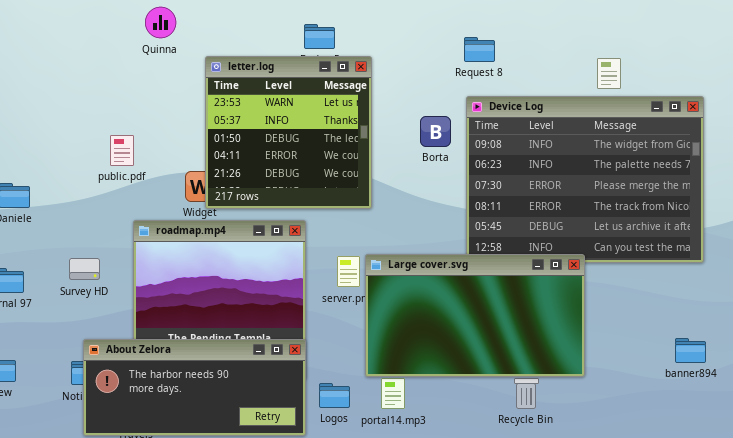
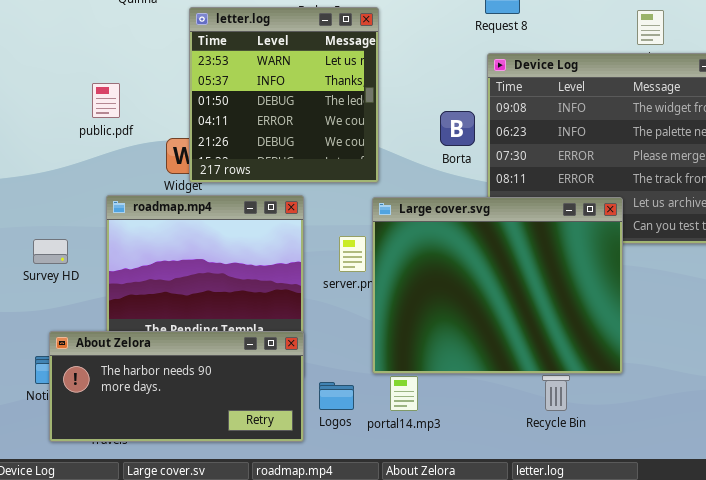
Borta: [420,116,451,147] -> [440,111,475,146], moved
public.pdf: [110,135,134,166] -> [92,83,120,118], moved
Large cover.svg: [365,254,585,377] -> [372,197,623,374], resized

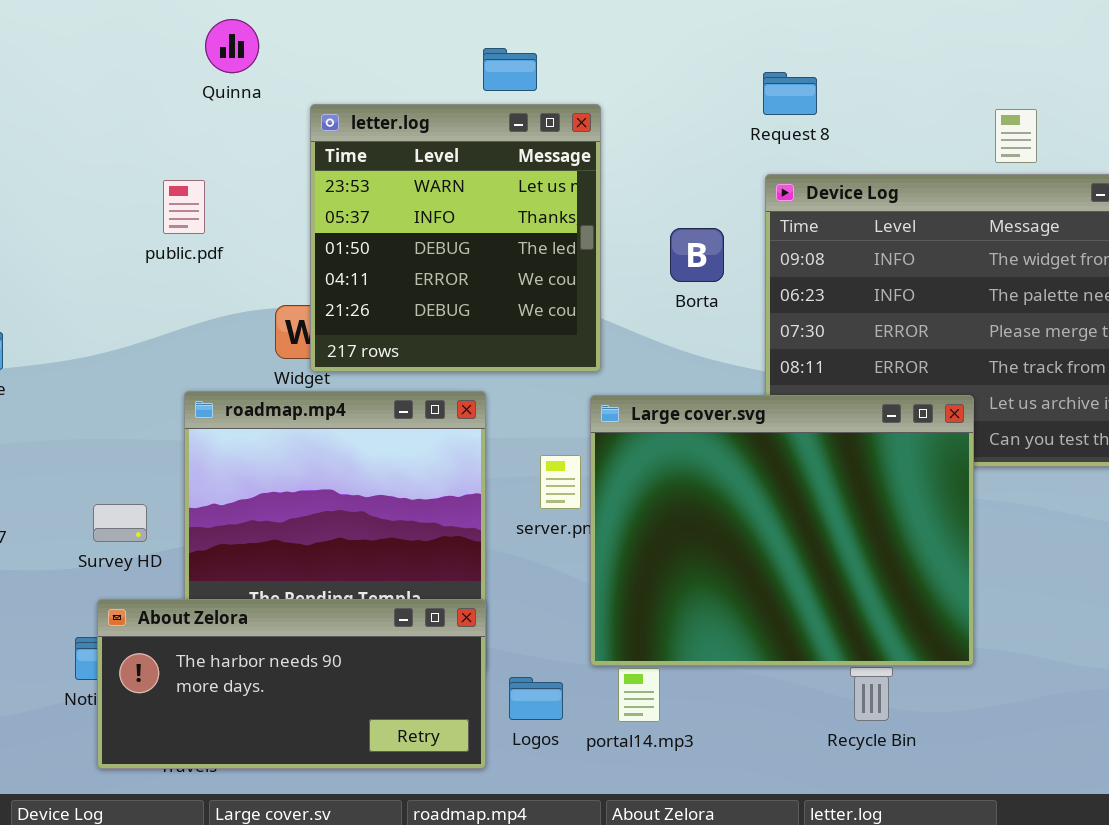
public.pdf: [92,83,120,118] -> [163,180,205,234], moved
Borta: [440,111,475,146] -> [670,228,724,282], moved
Survey HD: [33,239,68,264] -> [93,504,147,542], moved

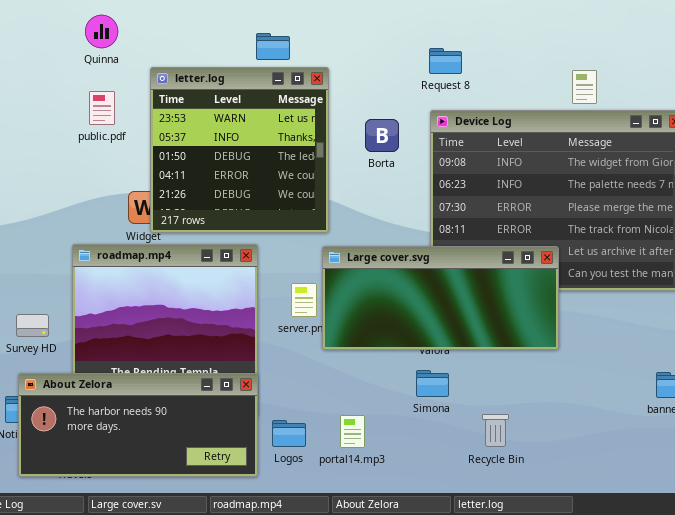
public.pdf: [163,180,205,234] -> [89,91,115,125], moved
Borta: [670,228,724,282] -> [365,119,399,152], moved
Large cover.svg: [590,395,974,666] -> [322,246,559,350], resized

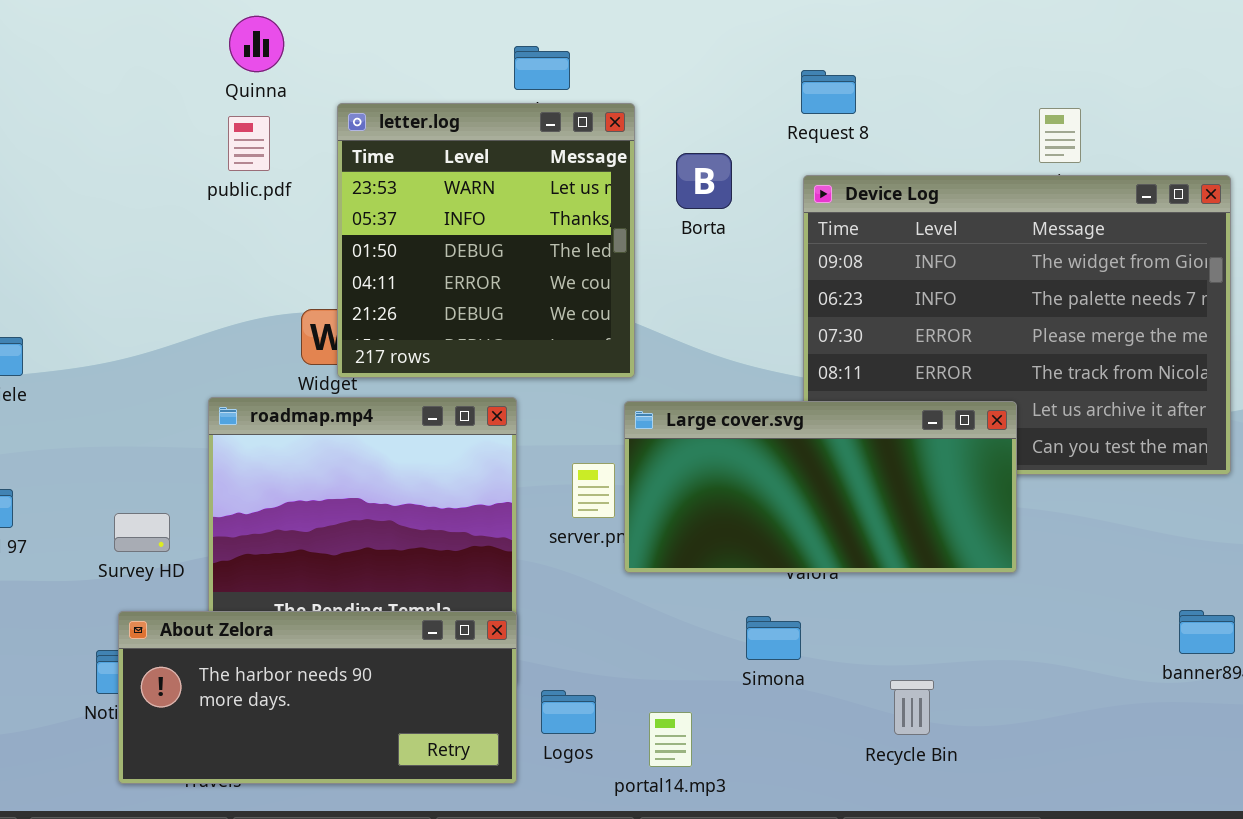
public.pdf: [89,91,115,125] -> [228,116,270,171], moved
Borta: [365,119,399,152] -> [676,153,732,209], moved
Simona: [416,370,449,397] -> [746,616,801,660], moved
portal14.mp3: [340,415,365,448] -> [649,712,692,767], moved

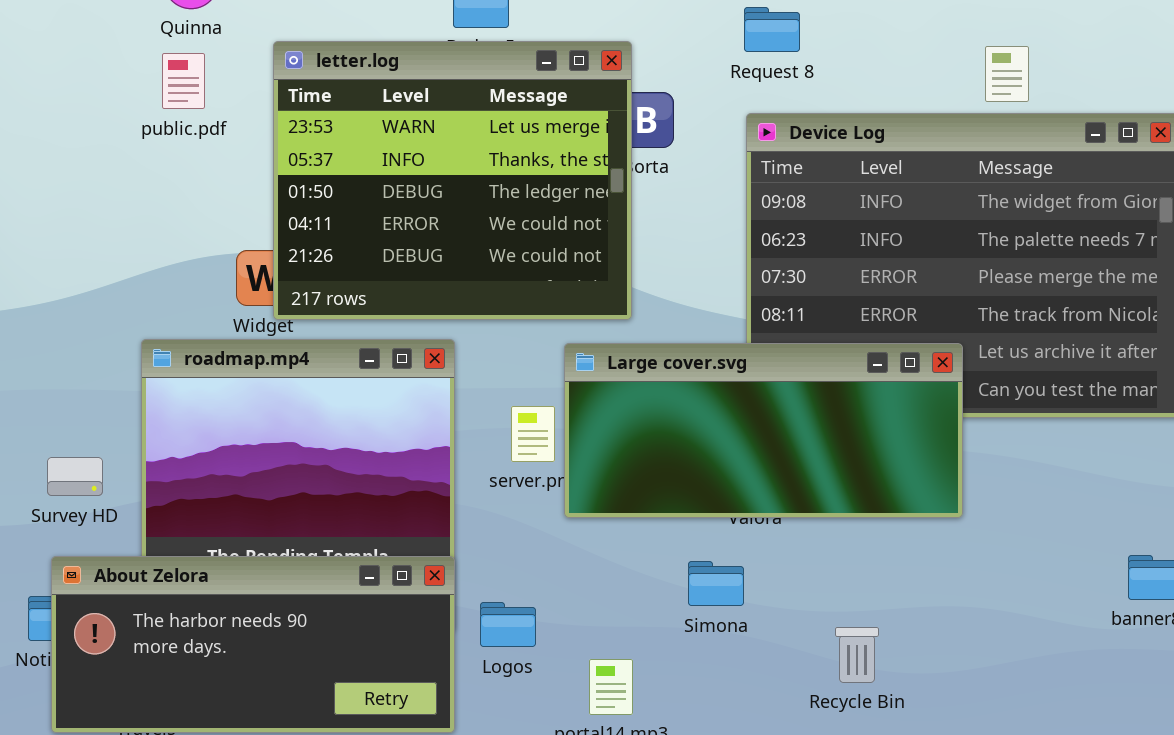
letter.log: [337,103,635,378] -> [273,41,632,320], resized
Logos: [541,690,596,734] -> [480,602,536,647], moved

